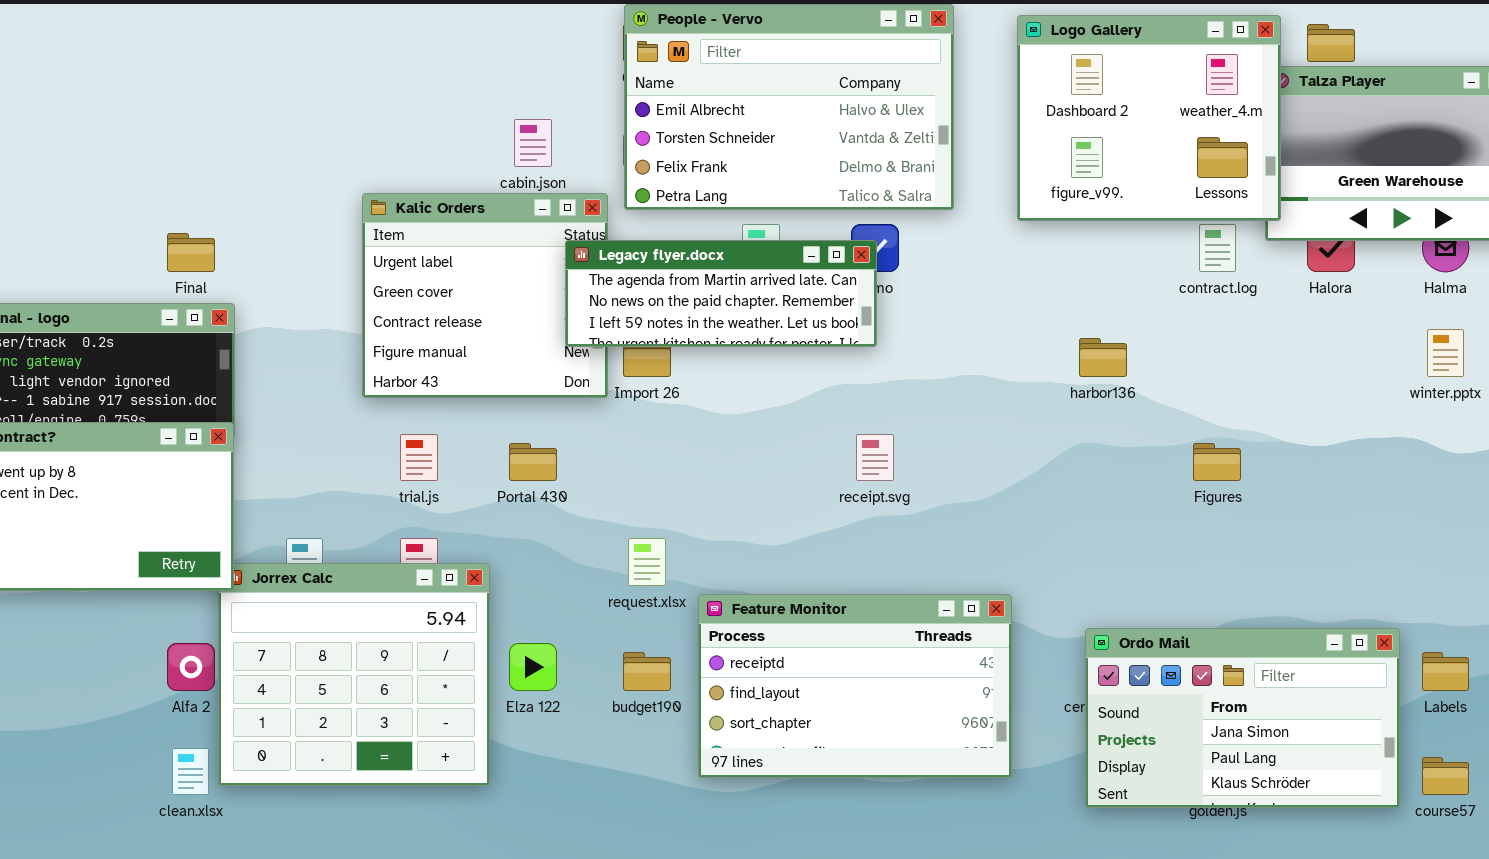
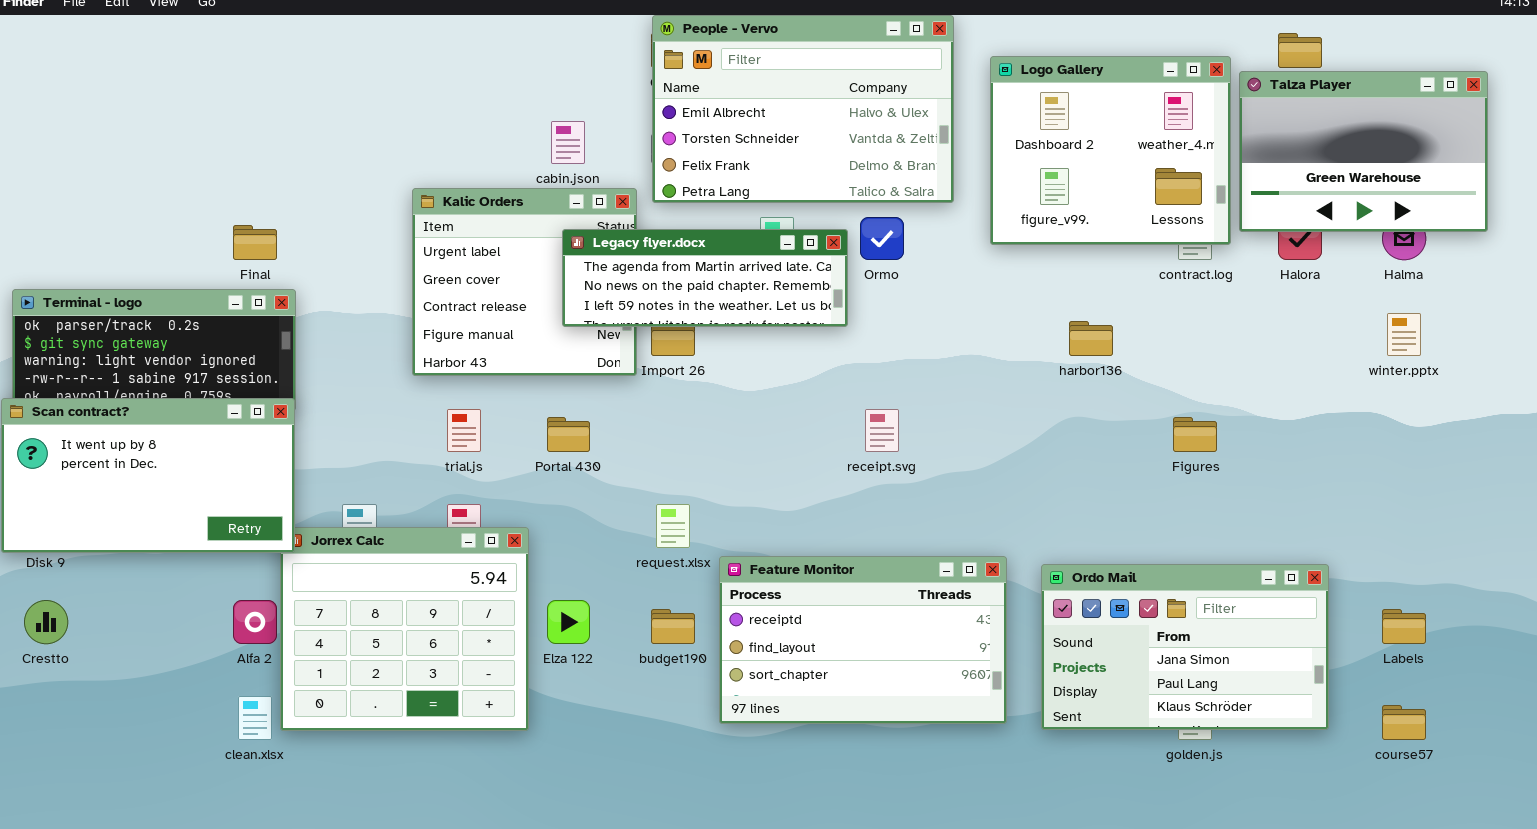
Logo Gallery: [1017,15,1281,221] -> [990,56,1231,245], moved
Legacy flyer.docx: [565,240,877,347] -> [562,229,848,327], moved
Ordo Mail: [1085,628,1400,808] -> [1041,564,1329,730], moved

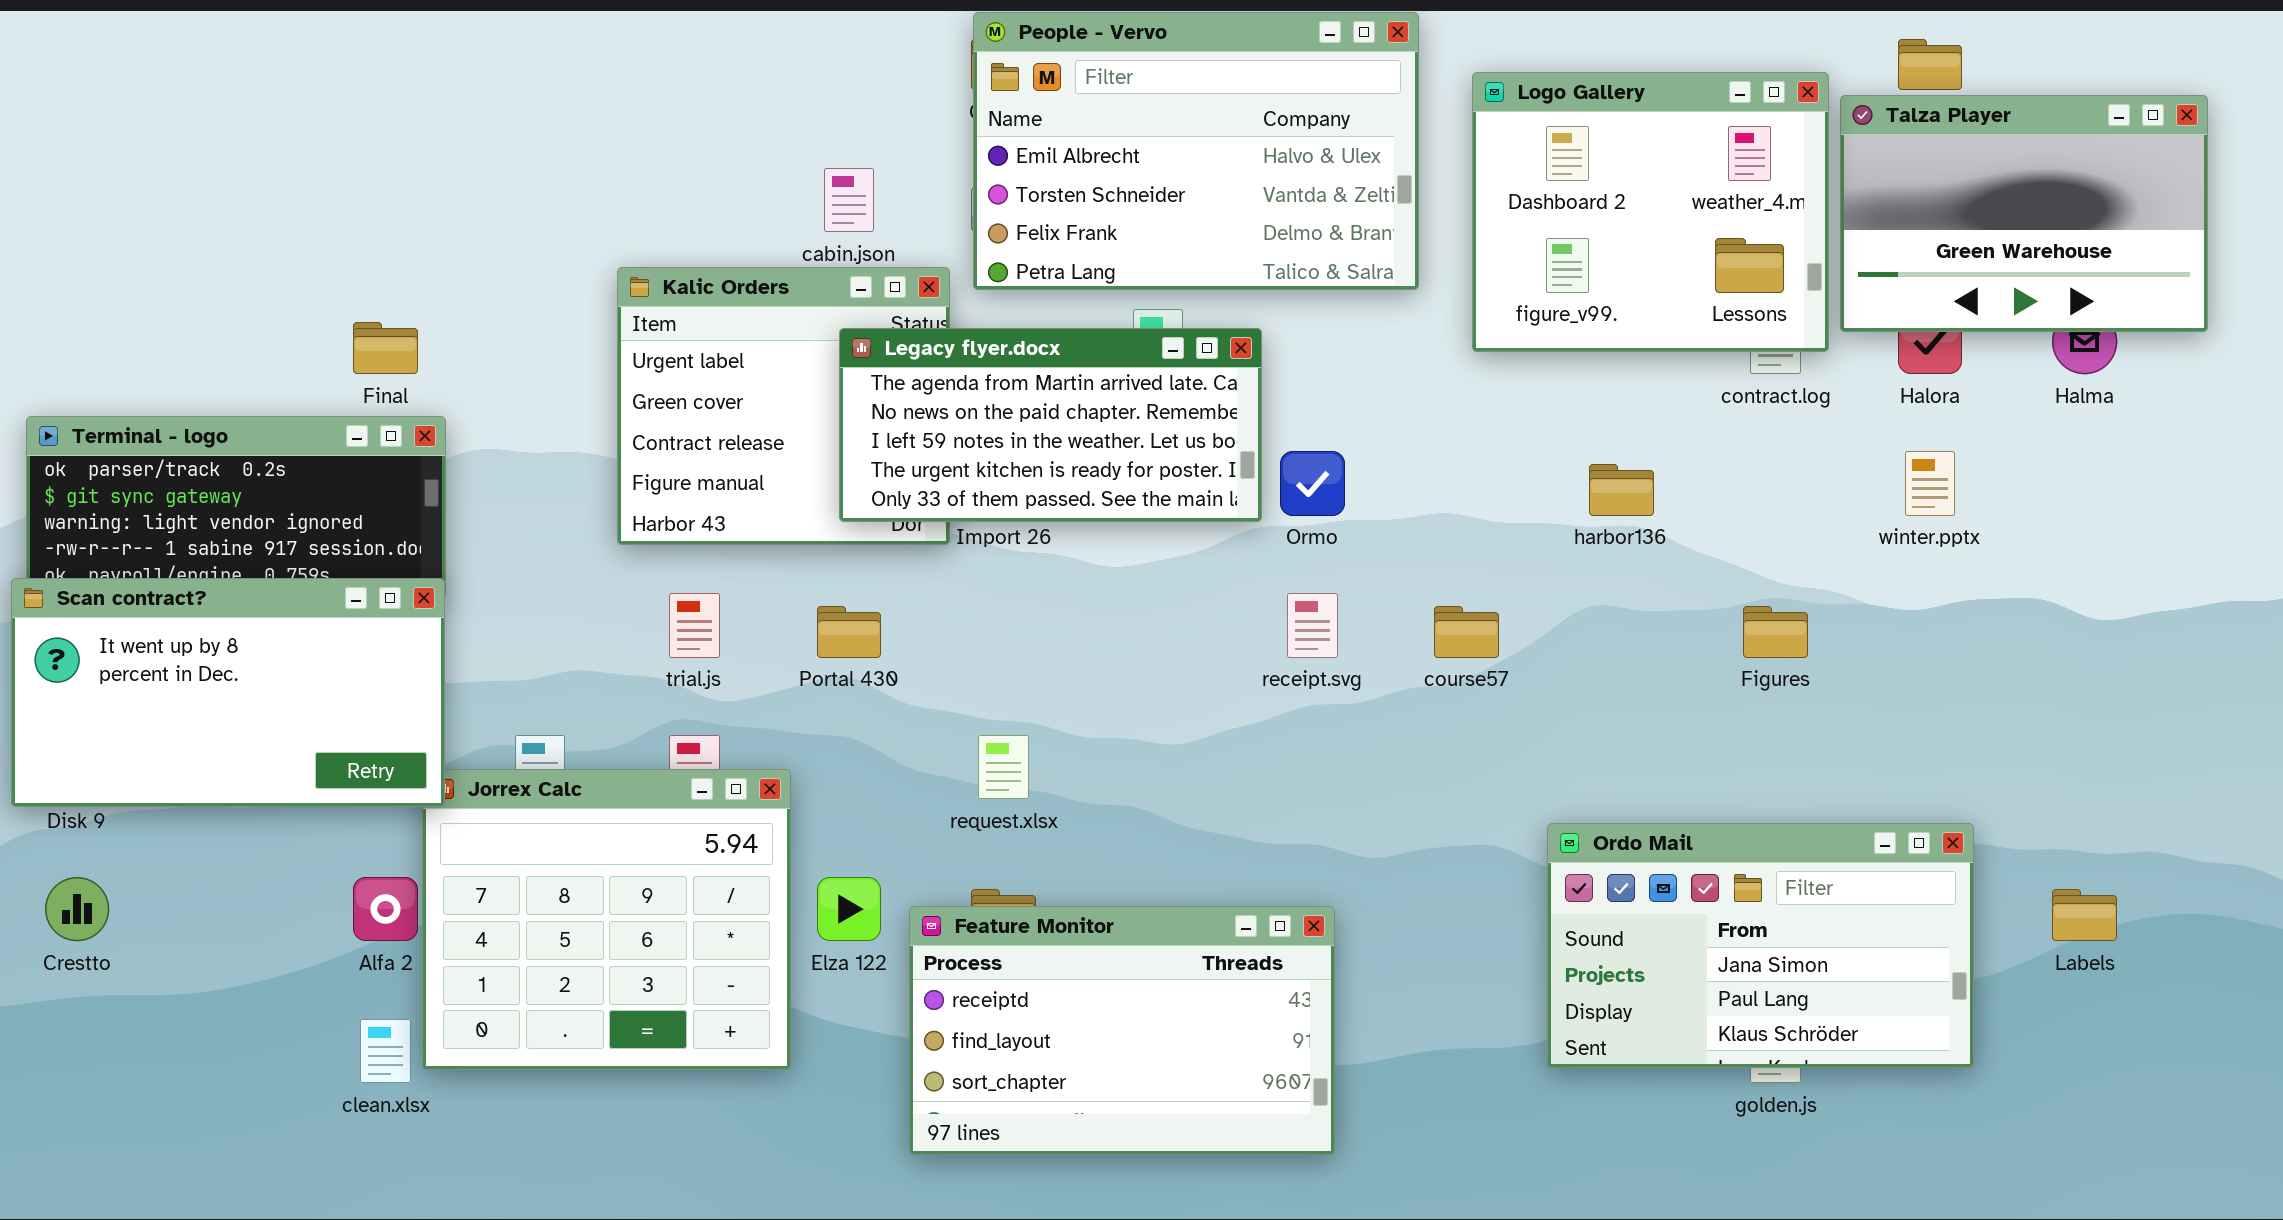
Ormo: [860,217,904,260] -> [1280,451,1345,516], moved
Legacy flyer.docx: [562,229,848,327] -> [839,328,1262,522], resized
winter.pptx: [1387,313,1421,356] -> [1905,451,1955,516], moved
Feature Monitor: [719,556,1007,724] -> [909,906,1335,1155], moved
course57: [1382,705,1426,740] -> [1434,606,1499,658], moved

